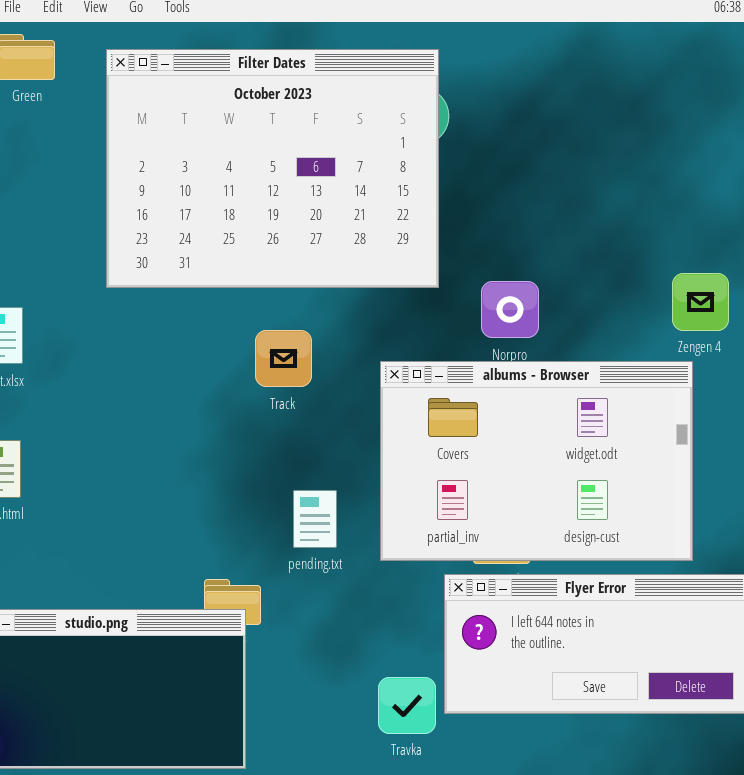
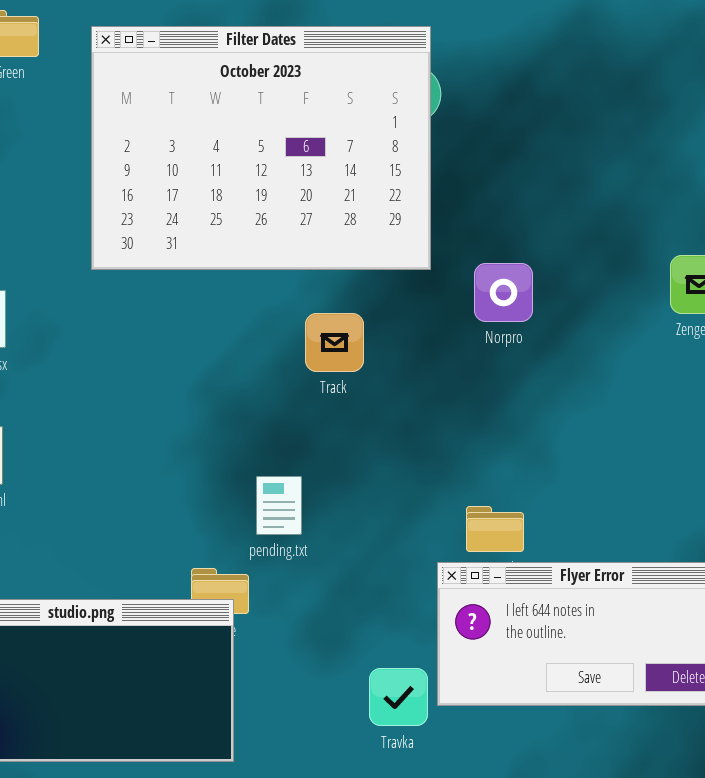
Track: [255,330,312,387] -> [305,313,364,372], moved
albums - Browser: [380,361,693,561] -> none, closed
pending.txt: [293,490,337,548] -> [256,476,302,535], moved

